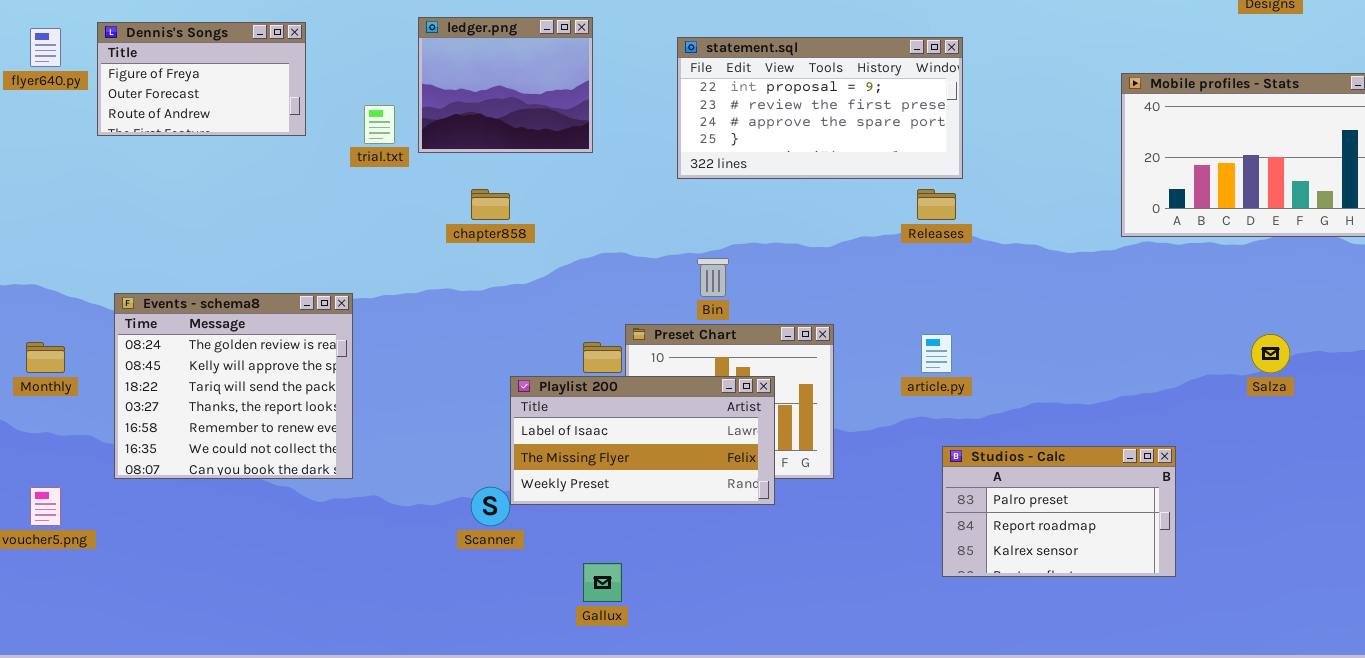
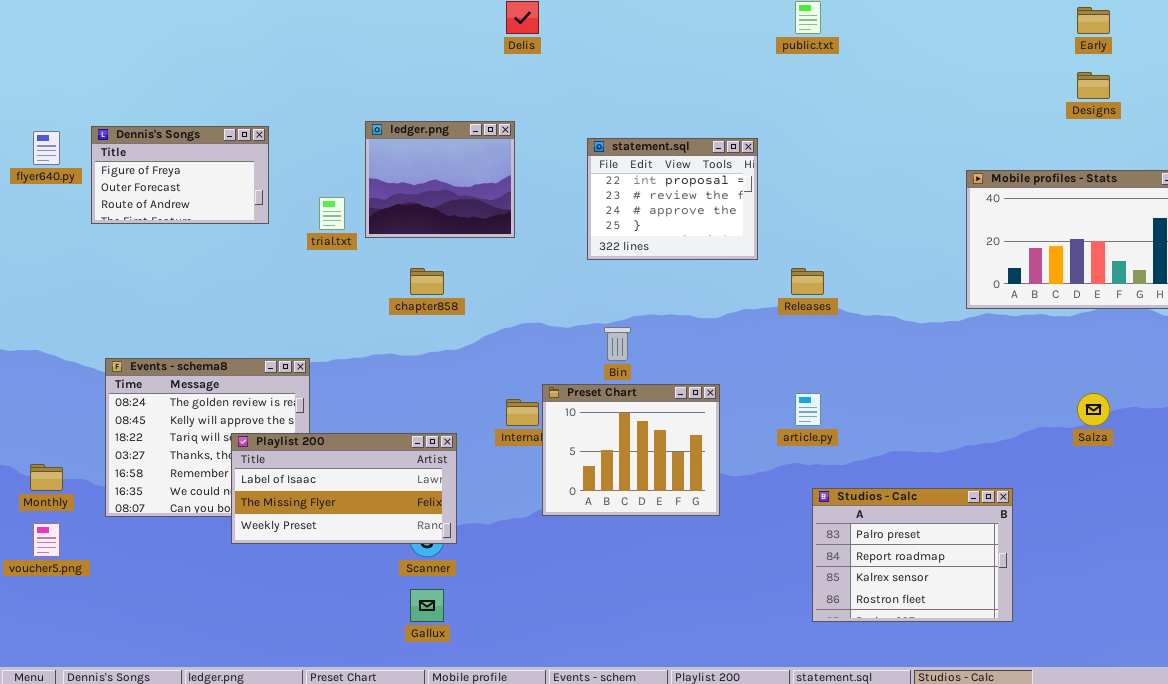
statement.sql: [677,37,963,179] -> [587,138,758,260], resized
Monthly: [26,342,65,373] -> [30,464,63,491], moved
Playlist 200: [510,376,775,505] -> [231,433,457,544], moved
Studios - Calc: [942,446,1176,577] -> [812,488,1013,622], resized
Gallux: [583,563,622,602] -> [410,589,444,622], moved

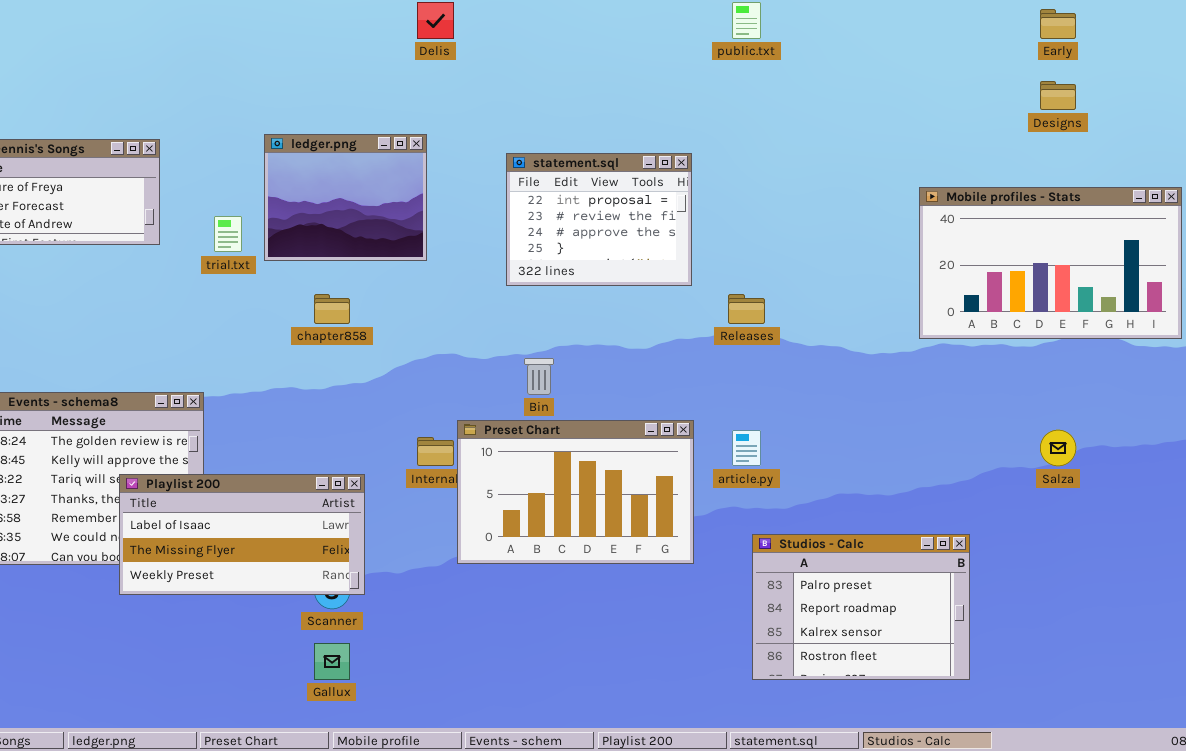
Preset Chart: [542,384,720,516] -> [457,420,694,564], resized

